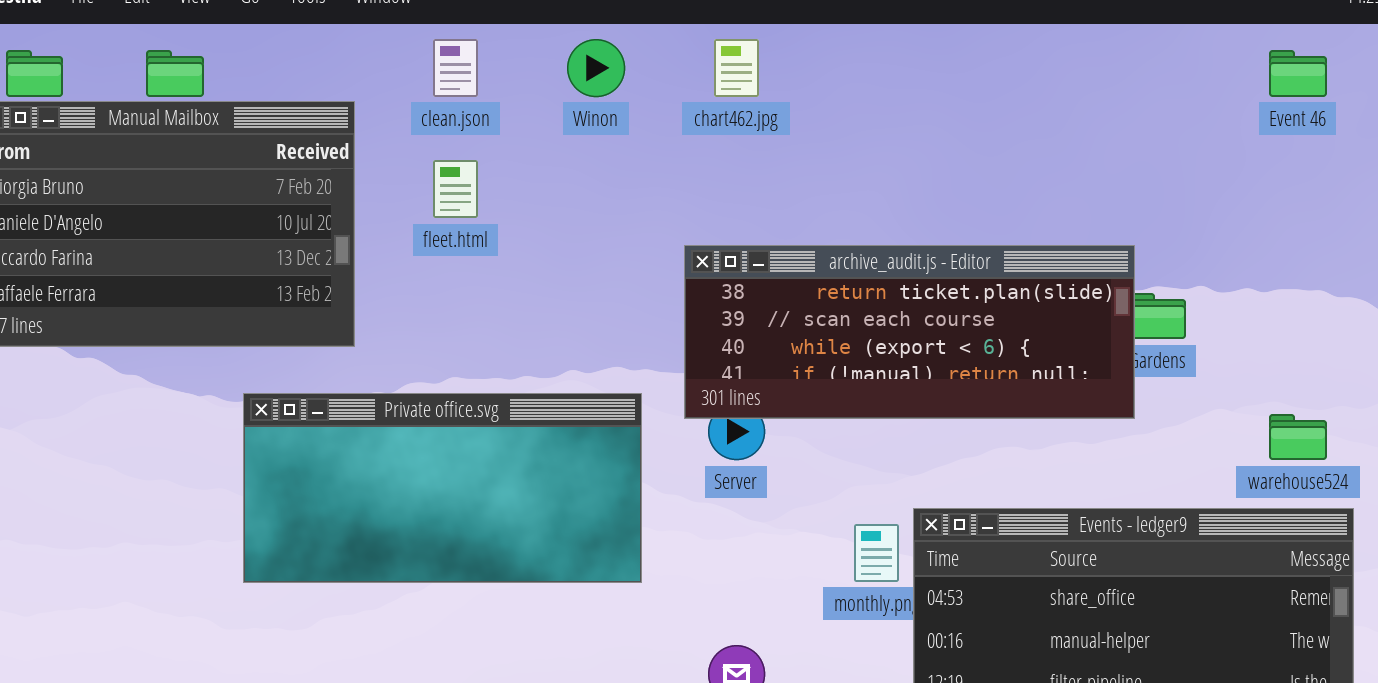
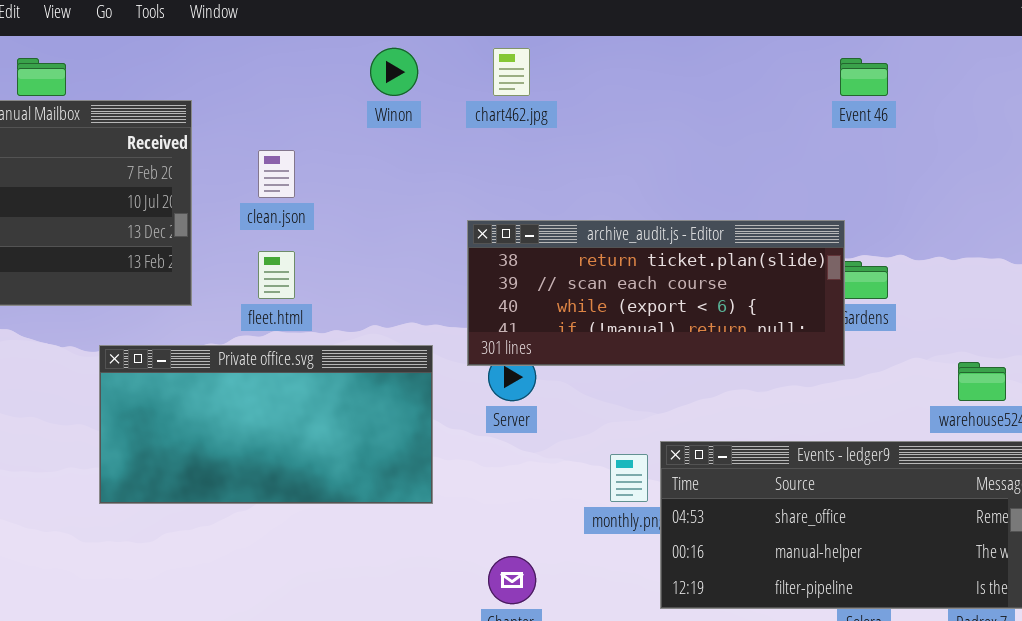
clean.json: [433,39,478,97] -> [258,150,295,198], moved
Event 46: [1269,50,1327,97] -> [840,58,888,96], moved
fleet.html: [433,160,478,218] -> [258,251,295,299], moved

